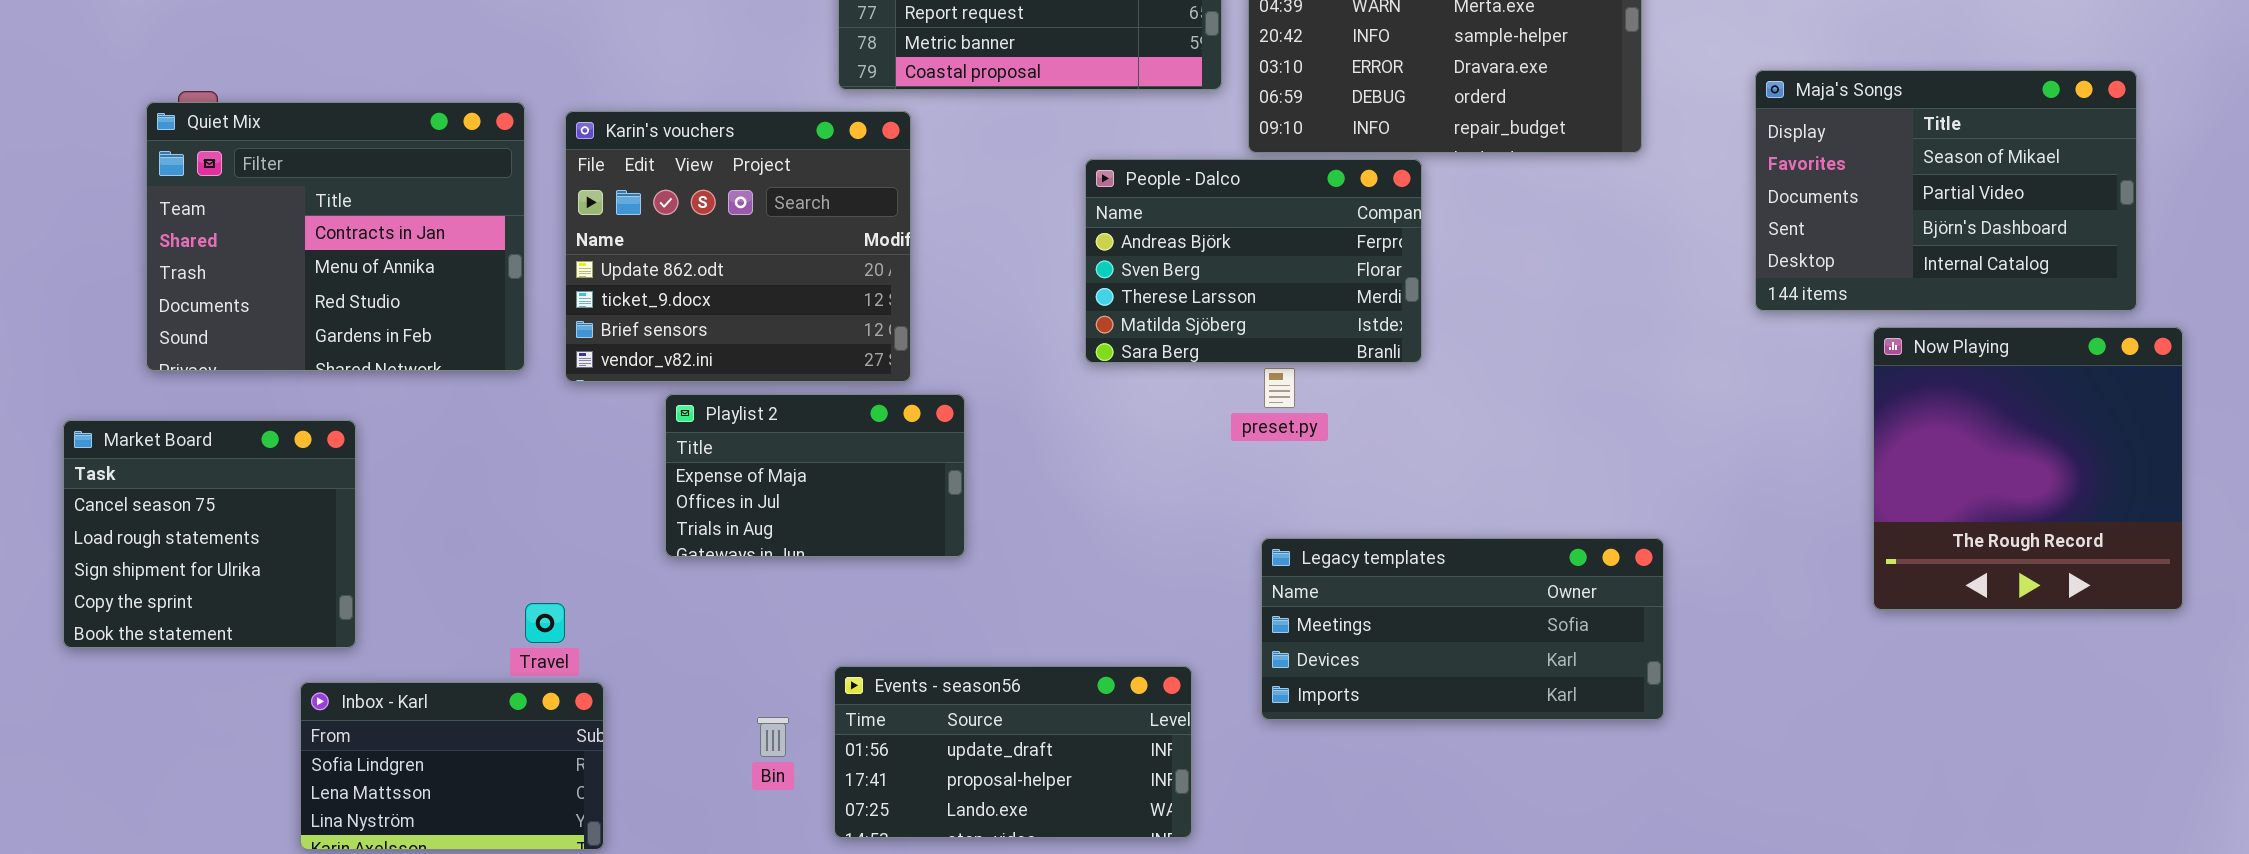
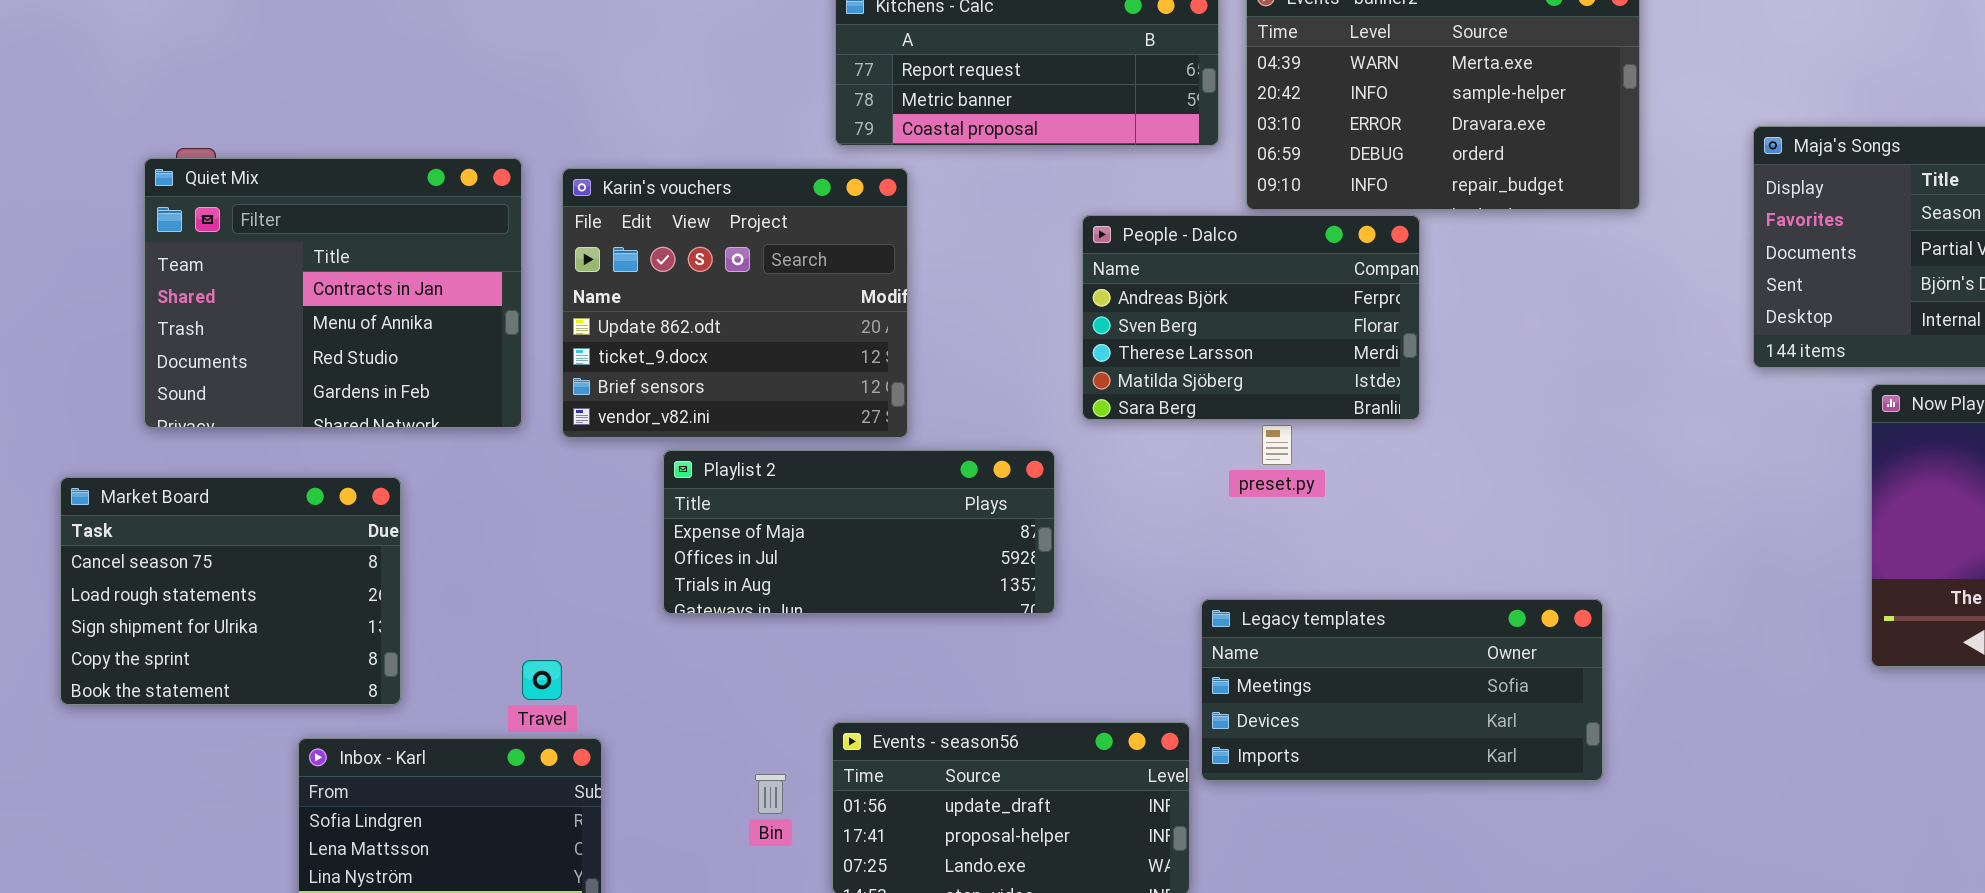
Playlist 2: [665,394,965,557] -> [663,450,1055,614], resized
Market Board: [63,420,356,648] -> [60,477,401,705], resized
Legacy templates: [1261,538,1664,720] -> [1201,599,1603,781], moved

